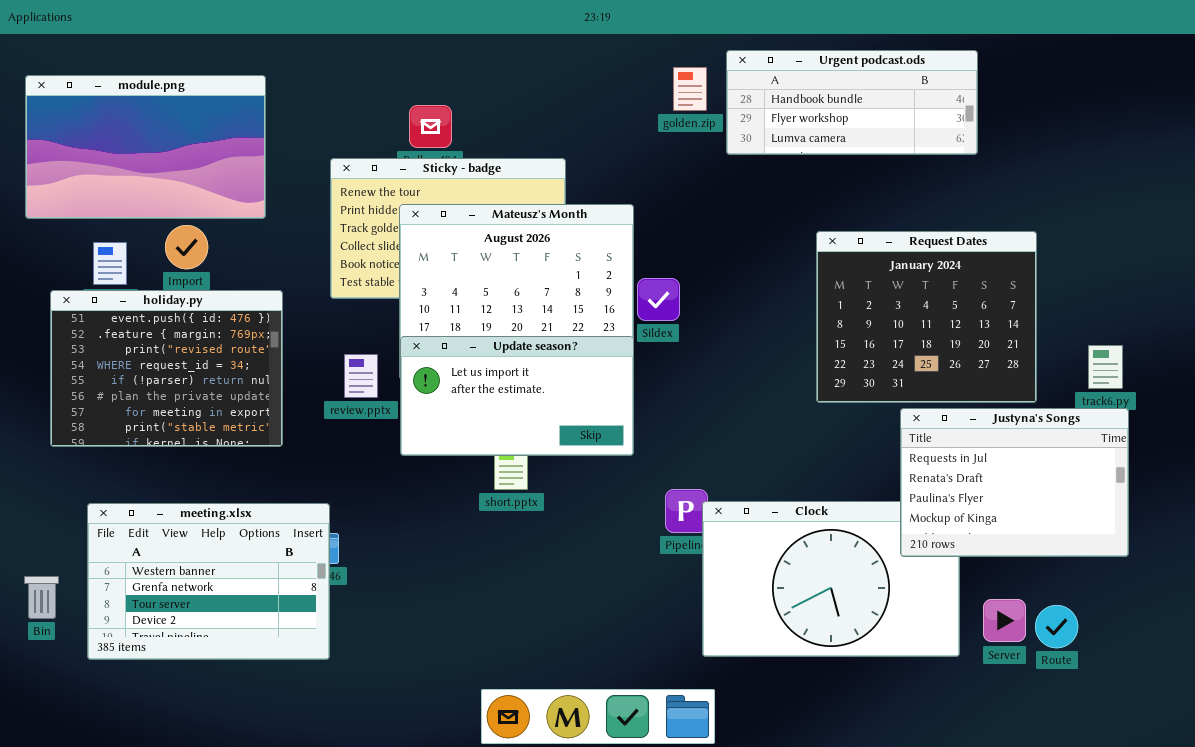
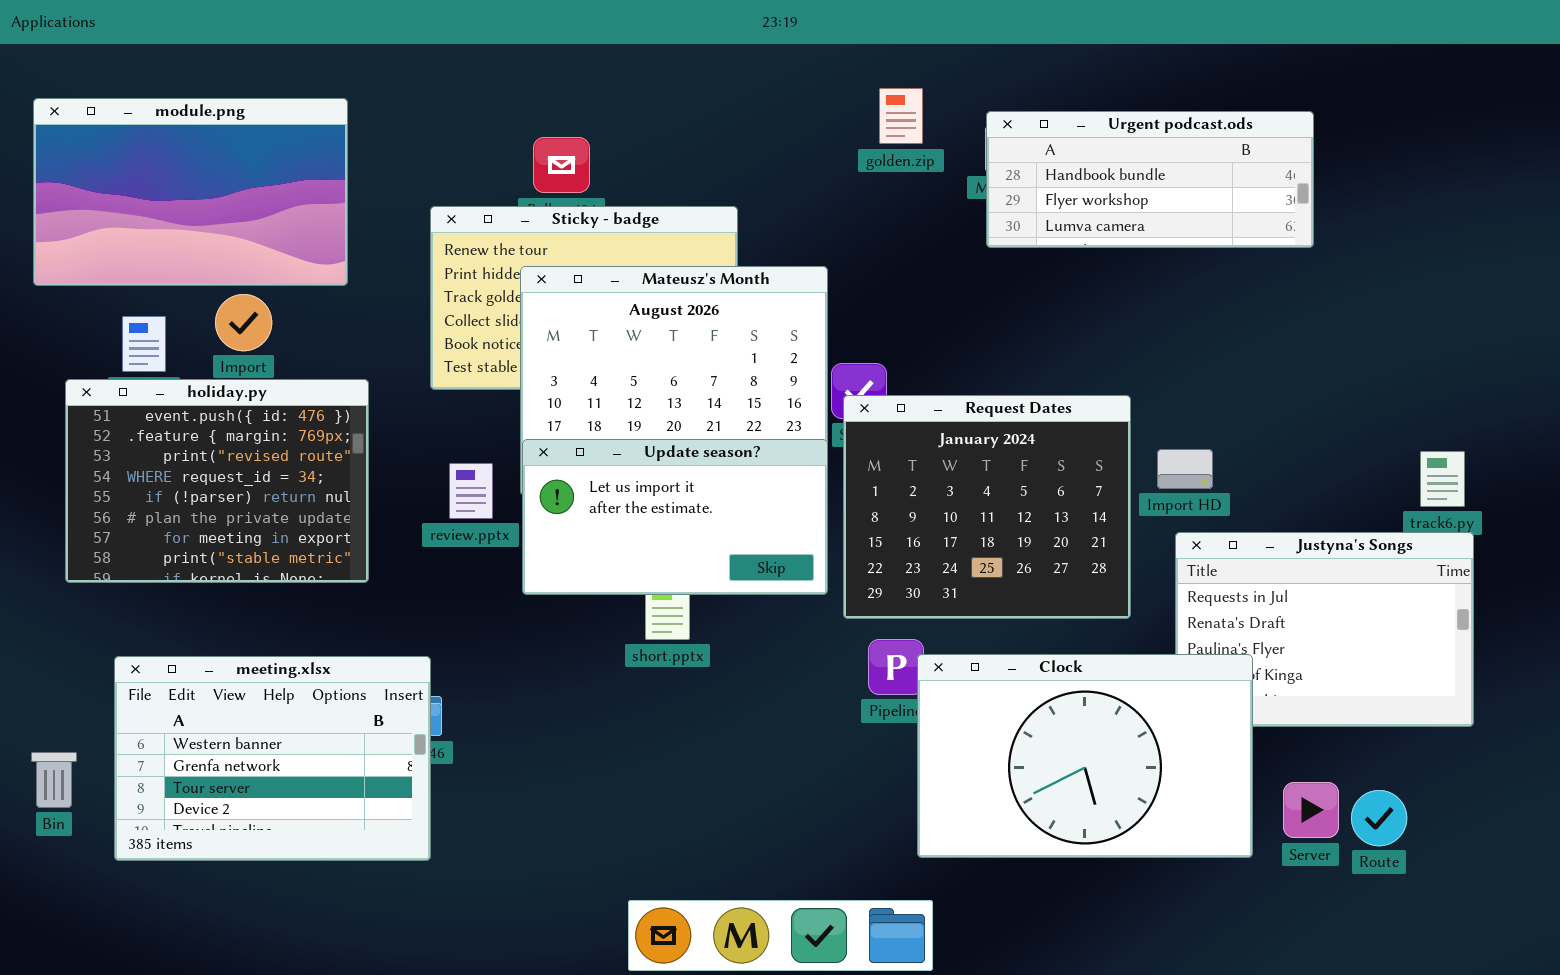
Urgent podcast.ods: [726,50,978,155] -> [986,111,1314,248], moved
Request Dates: [816,231,1037,403] -> [843,395,1131,619], moved
Clock: [702,501,960,657] -> [917,654,1253,858], raised

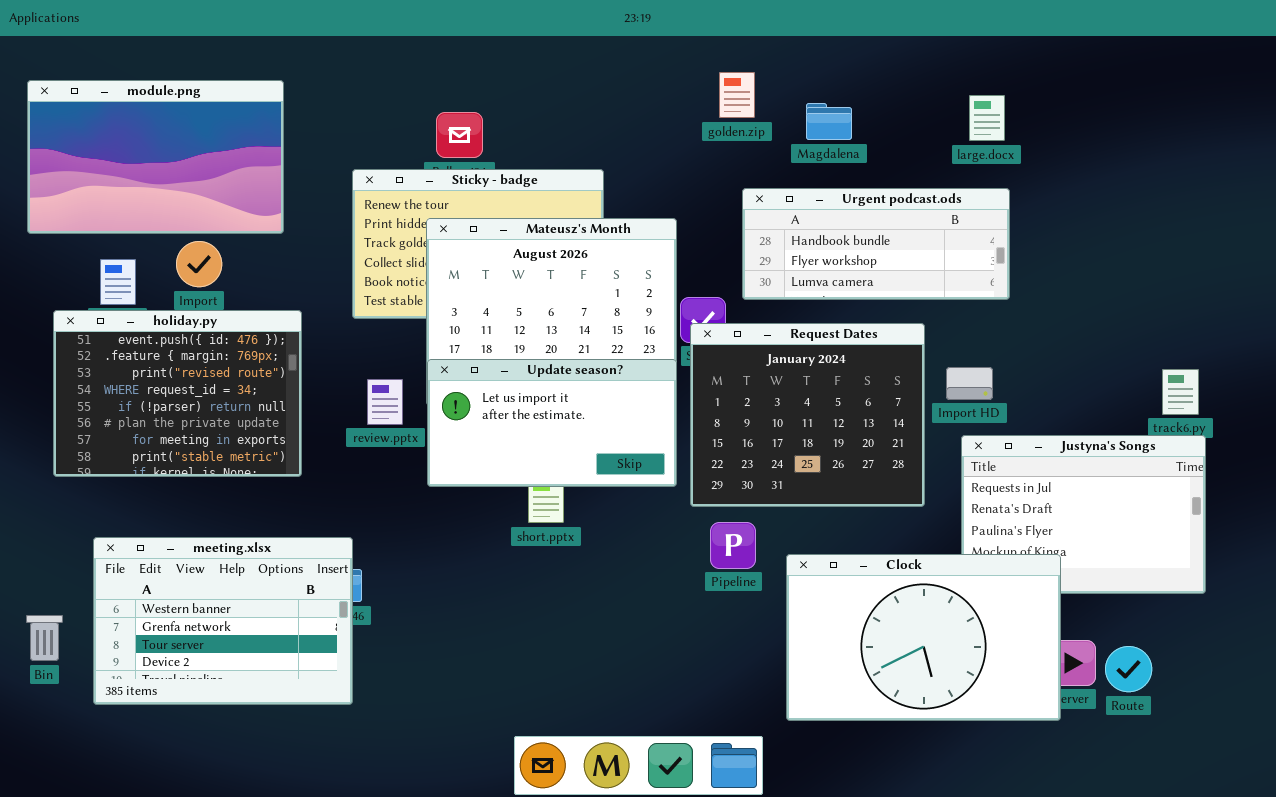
Urgent podcast.ods: [986,111,1314,248] -> [742,188,1010,300], moved
Clock: [917,654,1253,858] -> [786,554,1061,721], moved

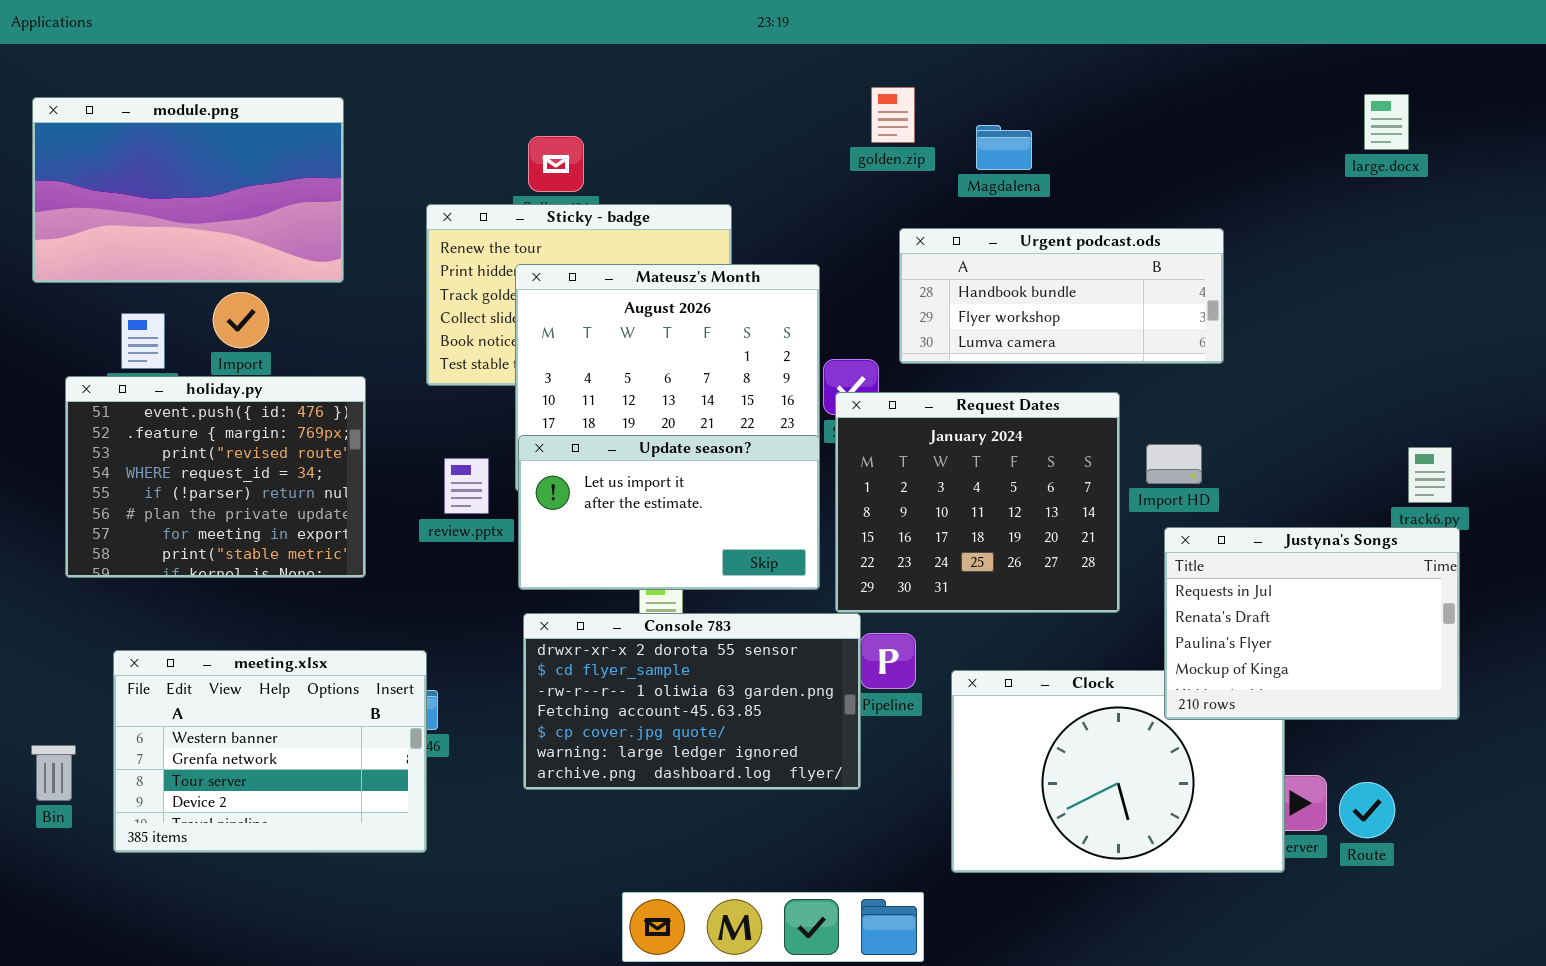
large.docx: [969,95,1005,141] -> [1364,94,1409,150], moved
Justyna's Songs: [961,435,1206,594] -> [1164,527,1460,720], raised
Console 783: none -> [523,613,861,790], opened

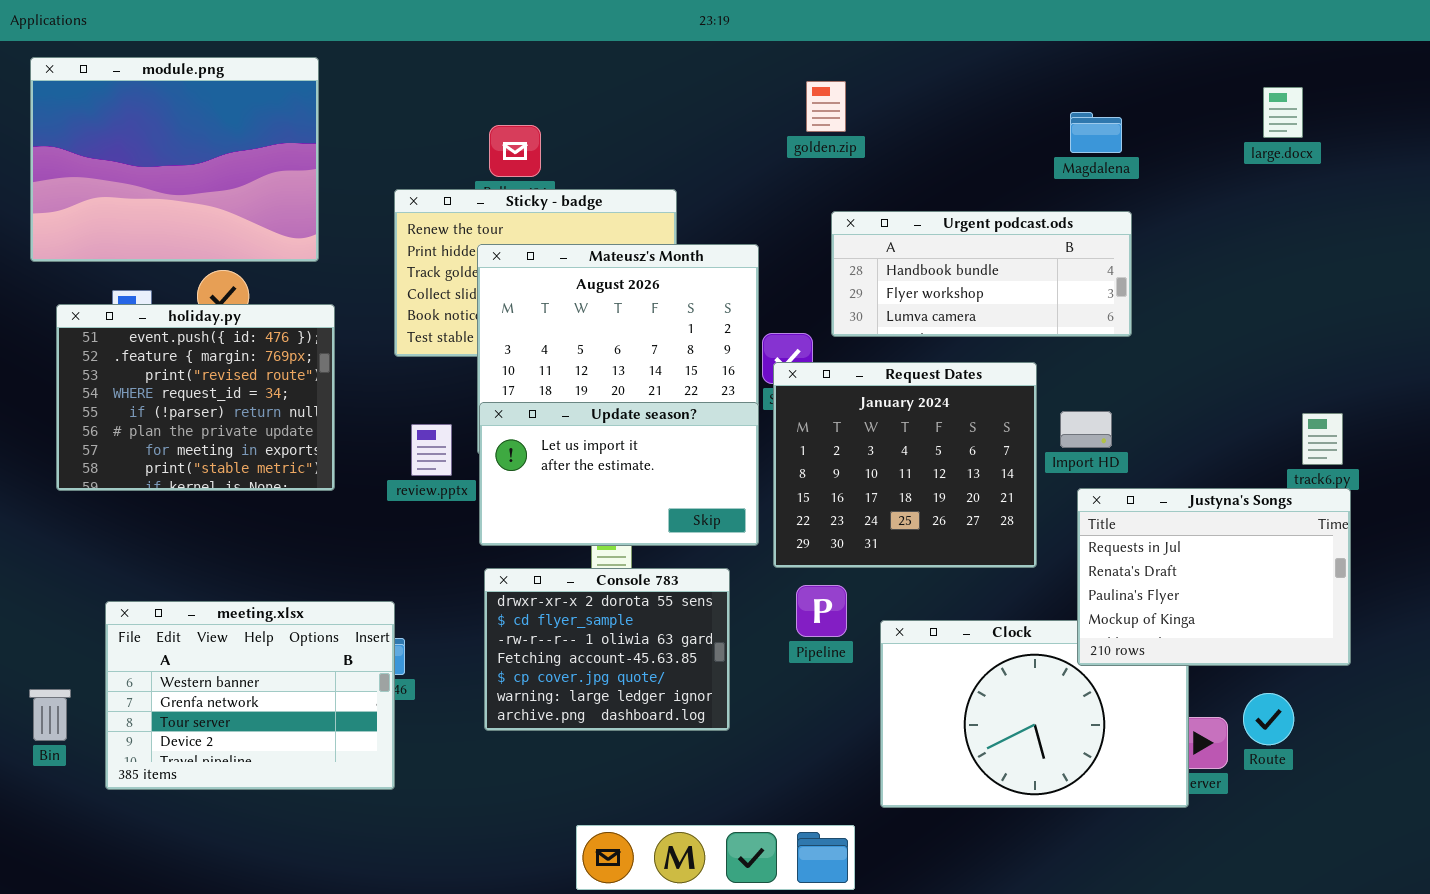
module.png: [32,97,344,283] -> [30,57,319,262], resized
Magdalena: [976,125,1032,170] -> [1070,112,1122,153], moved
holiday.py: [65,376,366,578] -> [56,304,335,491], moved
Console 783: [523,613,861,790] -> [484,568,730,731], resized
Route: [1339,782,1395,838] -> [1243,693,1294,745], moved

